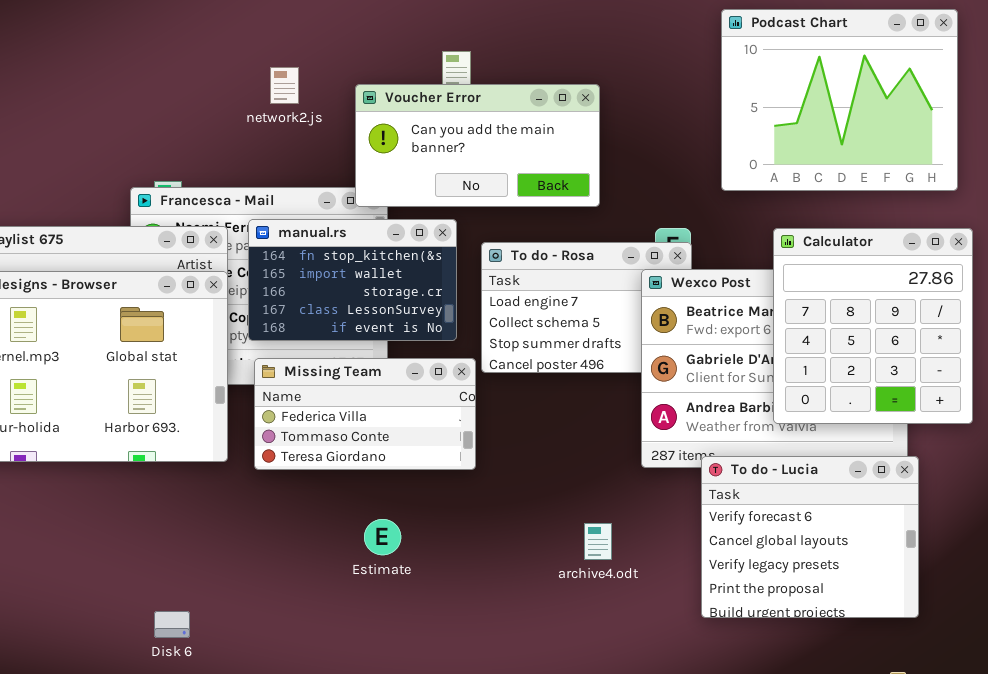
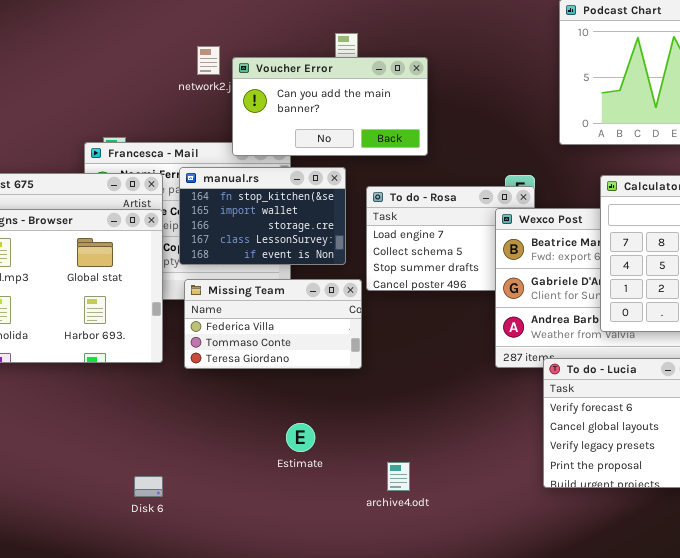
Voucher Error: [355,84,600,207] -> [232,57,428,156], moved
Estimate: [364,519,401,555] -> [286,423,315,452], moved
archive4.odt: [584,523,612,560] -> [387,462,410,491], moved
Disk 6: [154,611,190,638] -> [134,476,163,497], moved

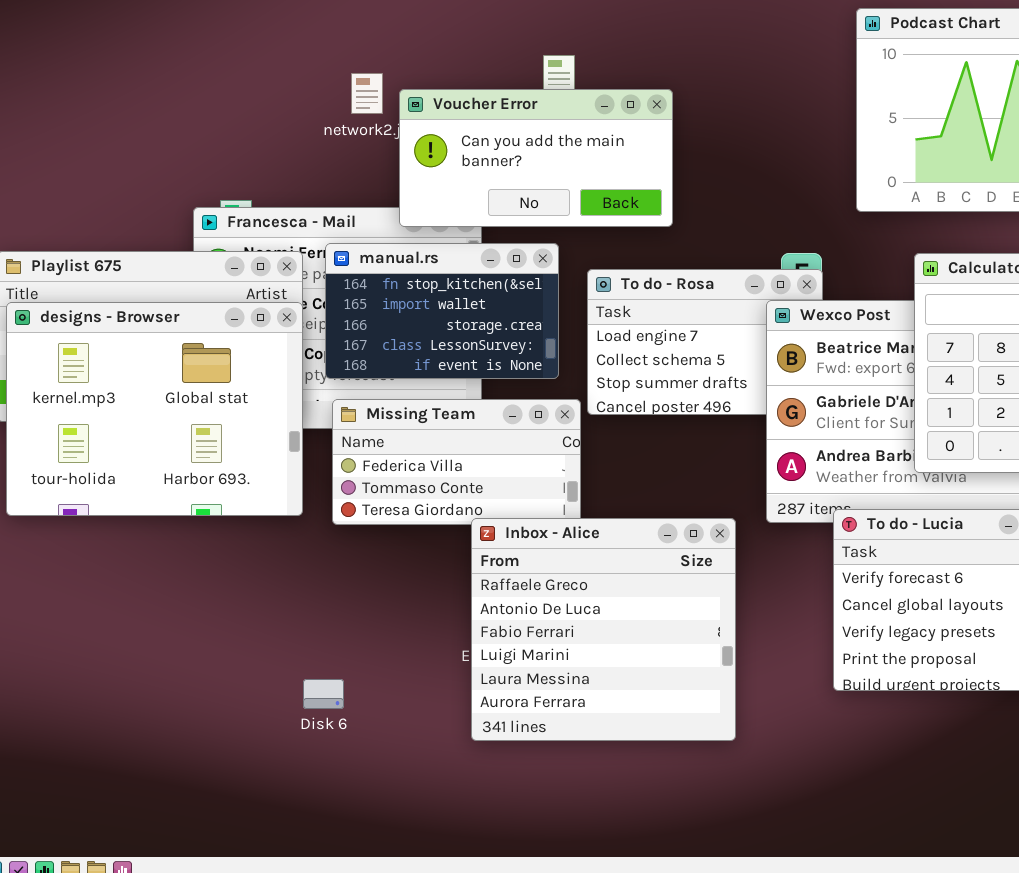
Inbox - Alice: none -> [471,518,736,741], opened
Disk 6: [134,476,163,497] -> [303,679,344,709], moved

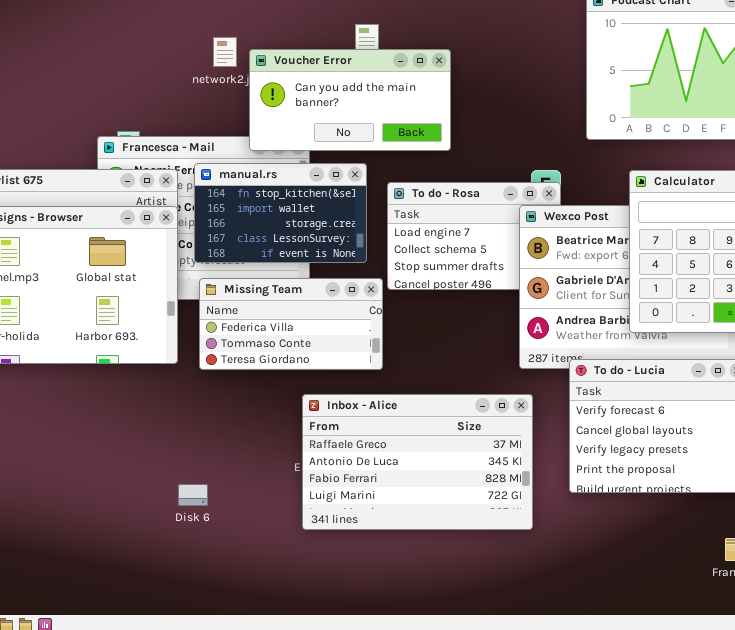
Inbox - Alice: [471,518,736,741] -> [302,394,533,530], resized

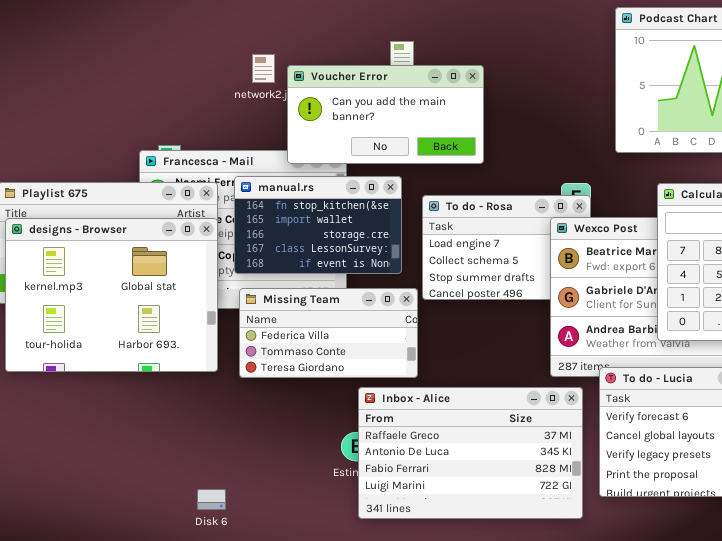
Inbox - Alice: [302,394,533,530] -> [358,387,583,519], moved
Disk 6: [178,484,208,506] -> [197,489,226,510], moved

